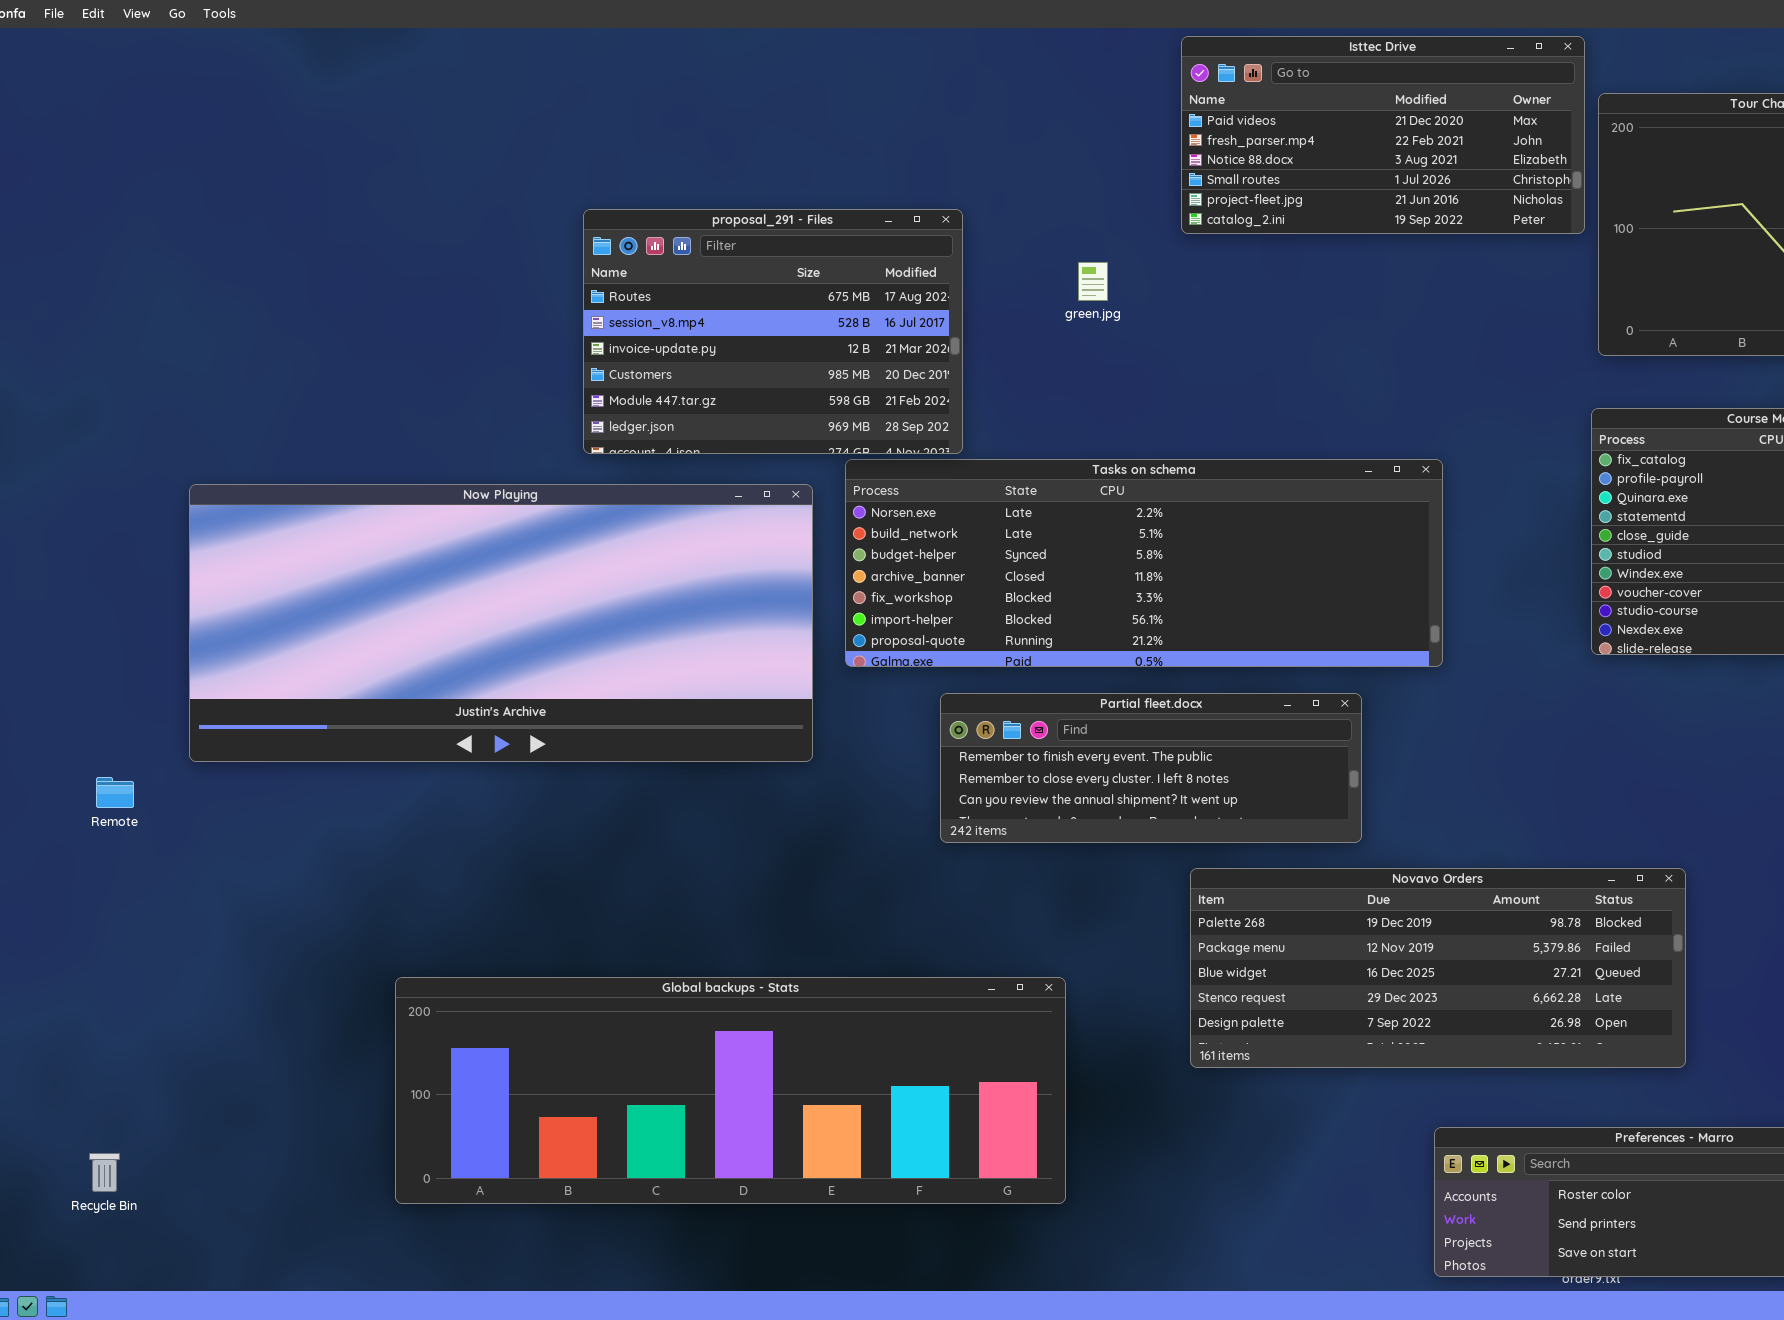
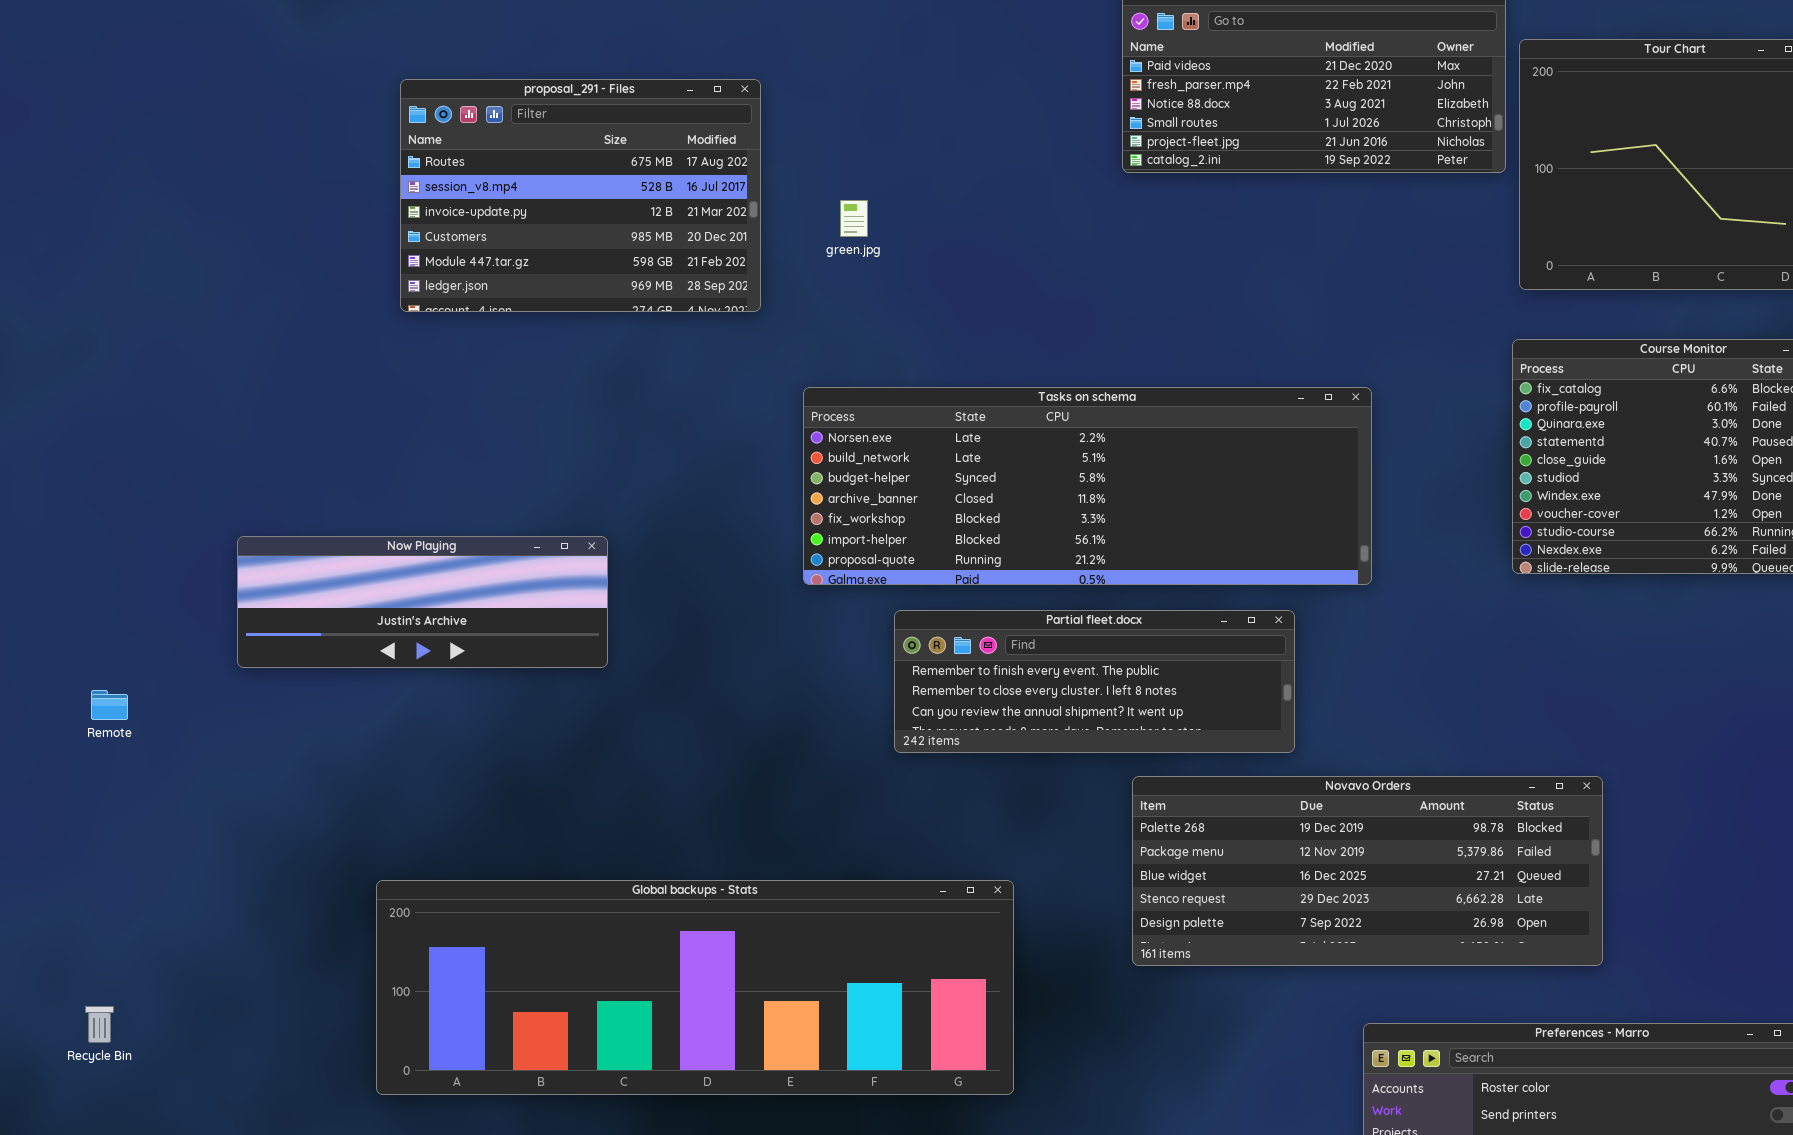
proposal_291 - Files: [583,209,963,454] -> [400,79,761,312], moved
green.jpg: [1078,262,1108,301] -> [840,200,868,237], moved
Now Playing: [189,484,813,762] -> [237,536,608,668], moved, resized
Recycle Bin: [89,1153,120,1192] -> [85,1006,114,1043], moved

